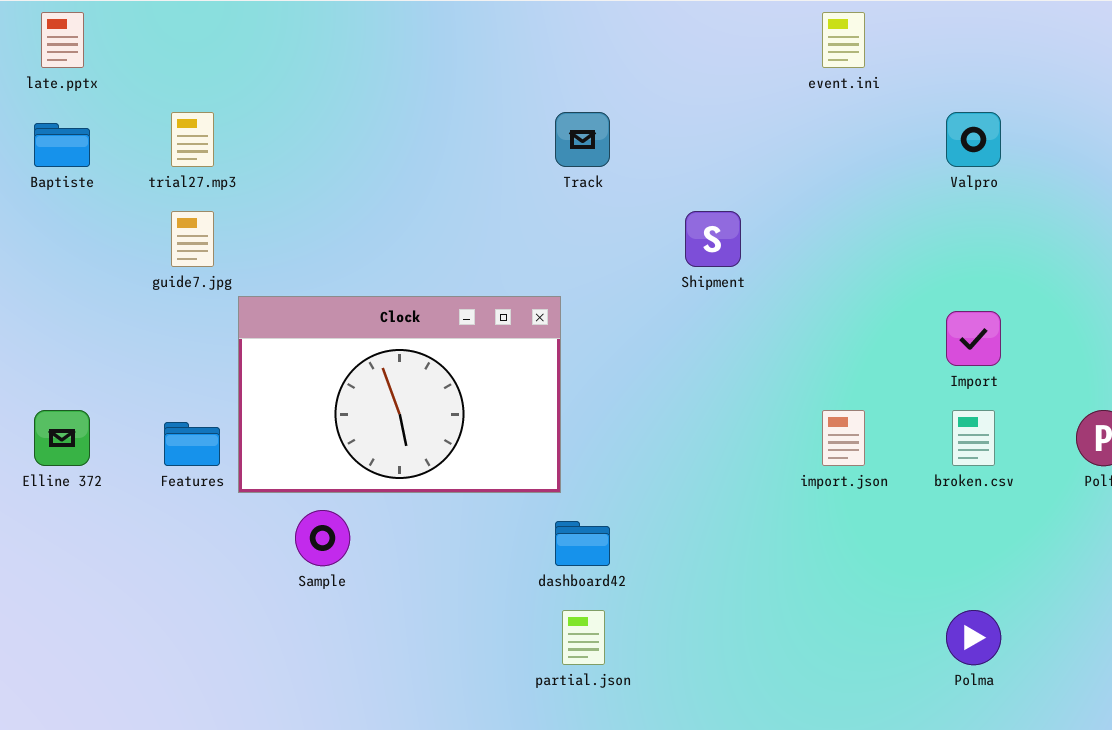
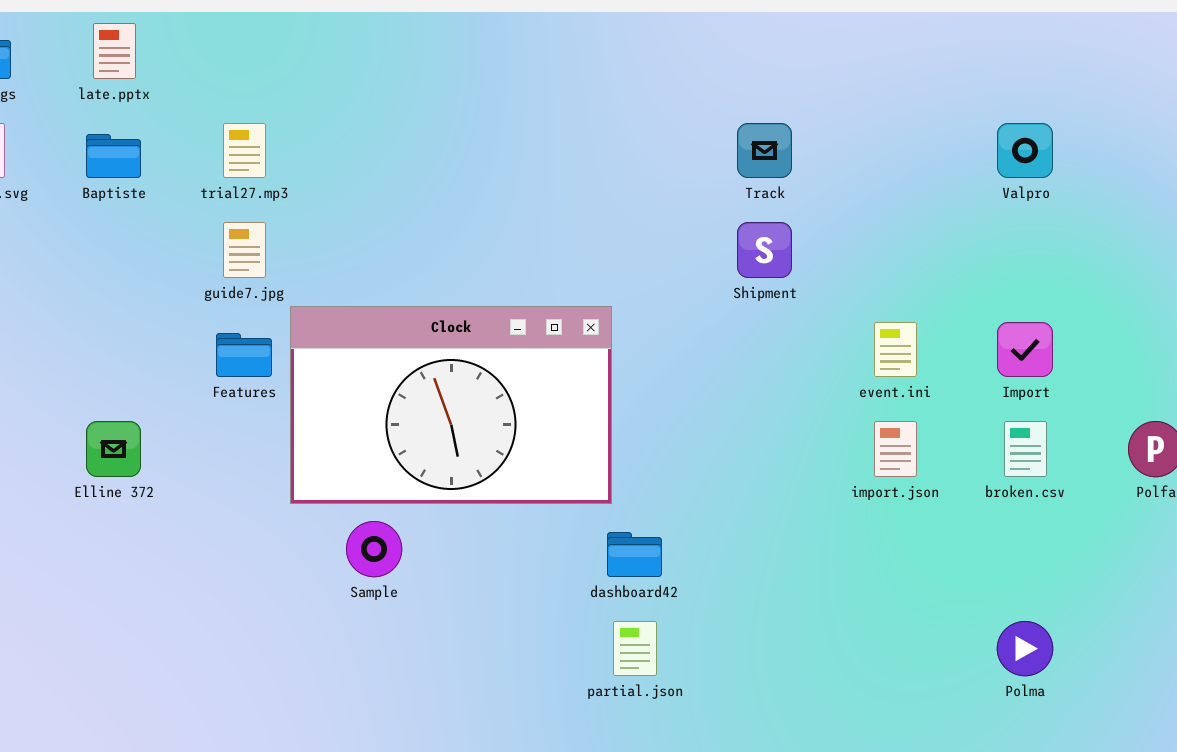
event.ini: [822,12,865,68] -> [874,322,917,377], moved
Track: [555,112,610,167] -> [737,123,792,178], moved
Features: [164,422,220,466] -> [216,333,272,377], moved

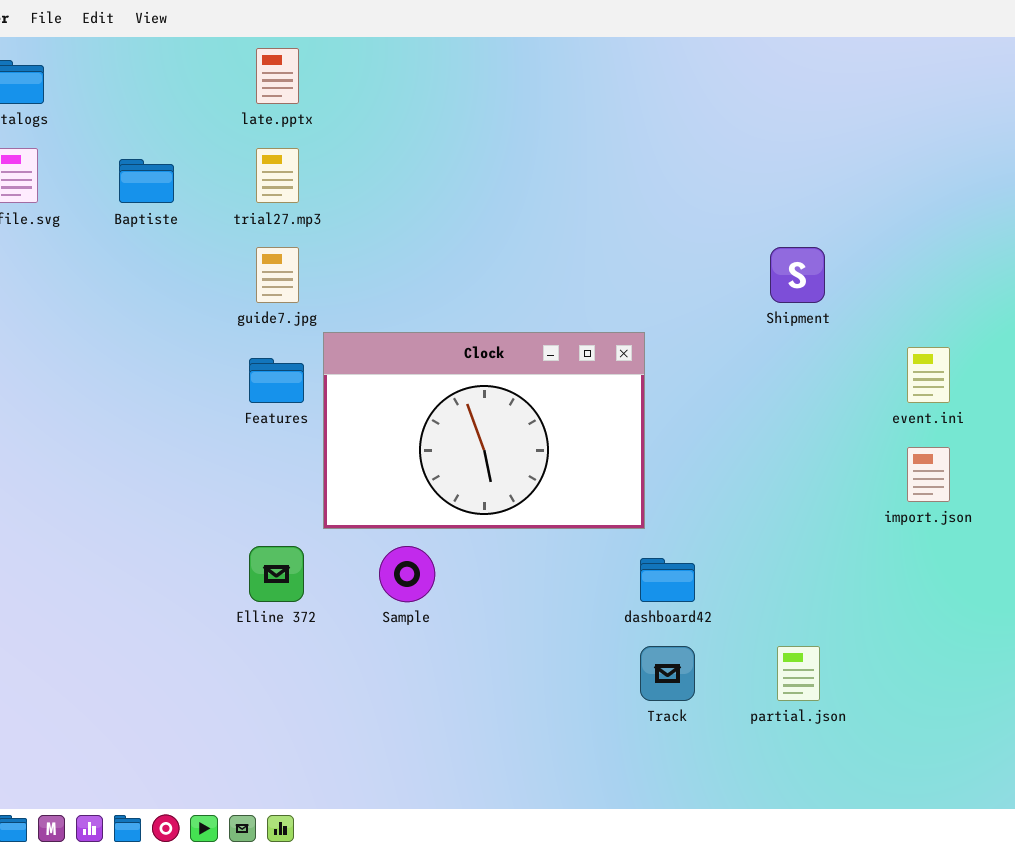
late.pptx: [93,23,136,79] -> [256,48,299,104], moved
Track: [737,123,792,178] -> [640,646,695,701], moved
Elline 372: [86,421,141,477] -> [249,546,304,602], moved
partial.json: [613,621,657,676] -> [777,646,820,701], moved

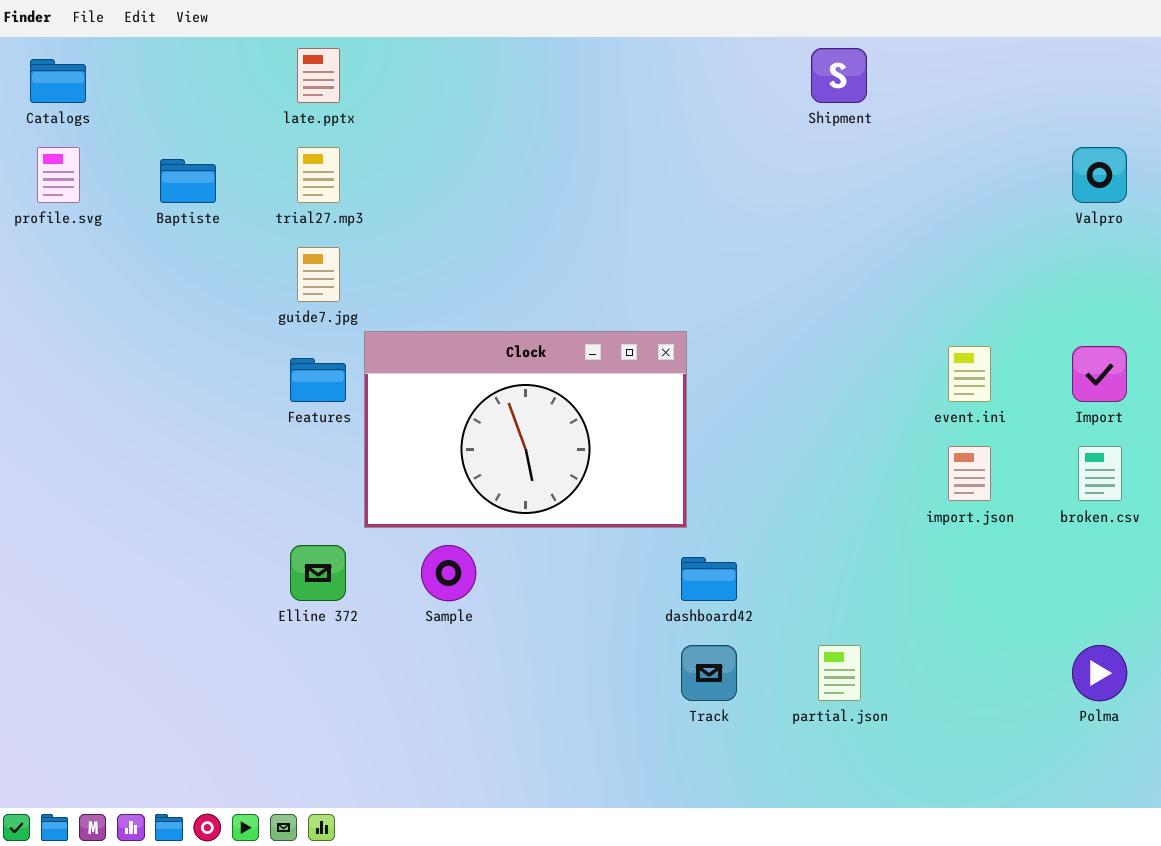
Shipment: [770,247,825,303] -> [811,48,867,103], moved

